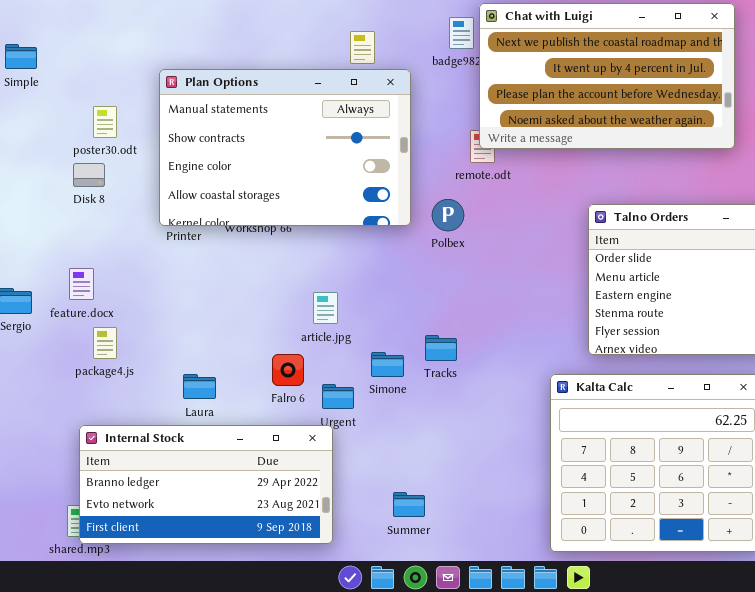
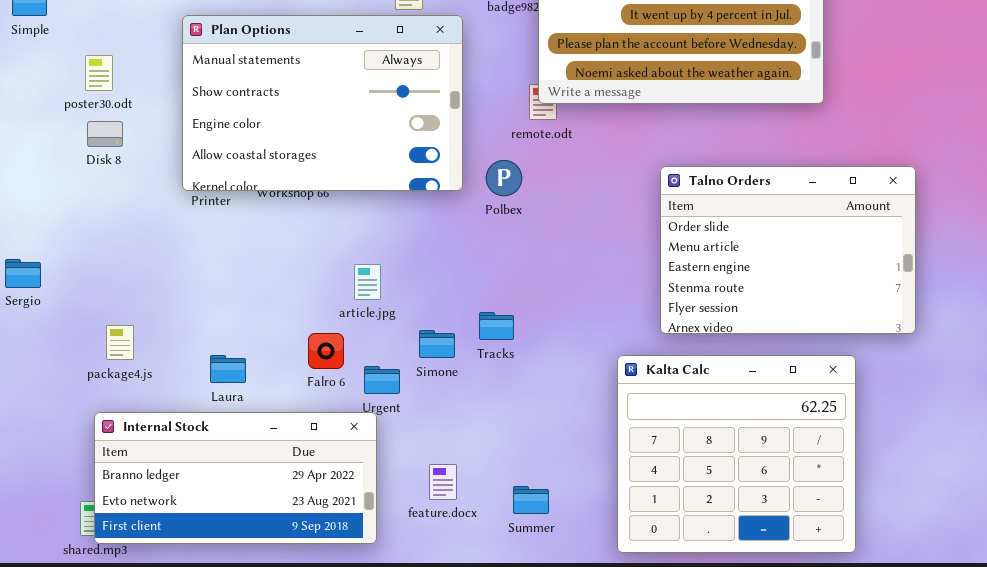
poster30.odt: [93,106,117,138] -> [85,55,113,91], moved
feature.docx: [69,268,94,300] -> [429,464,457,500], moved
package4.js: [93,327,117,359] -> [106,325,134,360], moved
Summer: [393,492,425,517] -> [513,486,549,514], moved

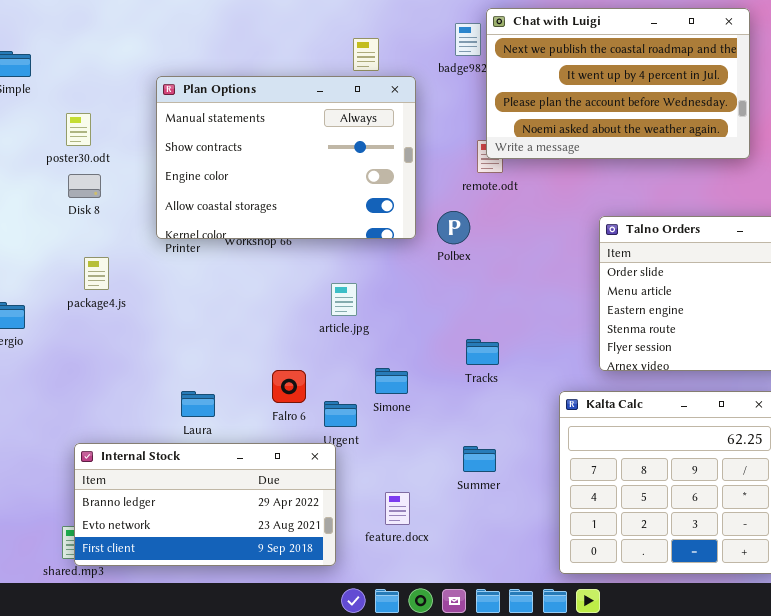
article.jpg: [354,264,381,300] -> [331,283,357,316], moved
Tracks: [479,312,514,340] -> [466,339,499,365], moved
package4.js: [106,325,134,360] -> [84,257,109,290], moved
Summer: [513,486,549,514] -> [463,446,496,472], moved

